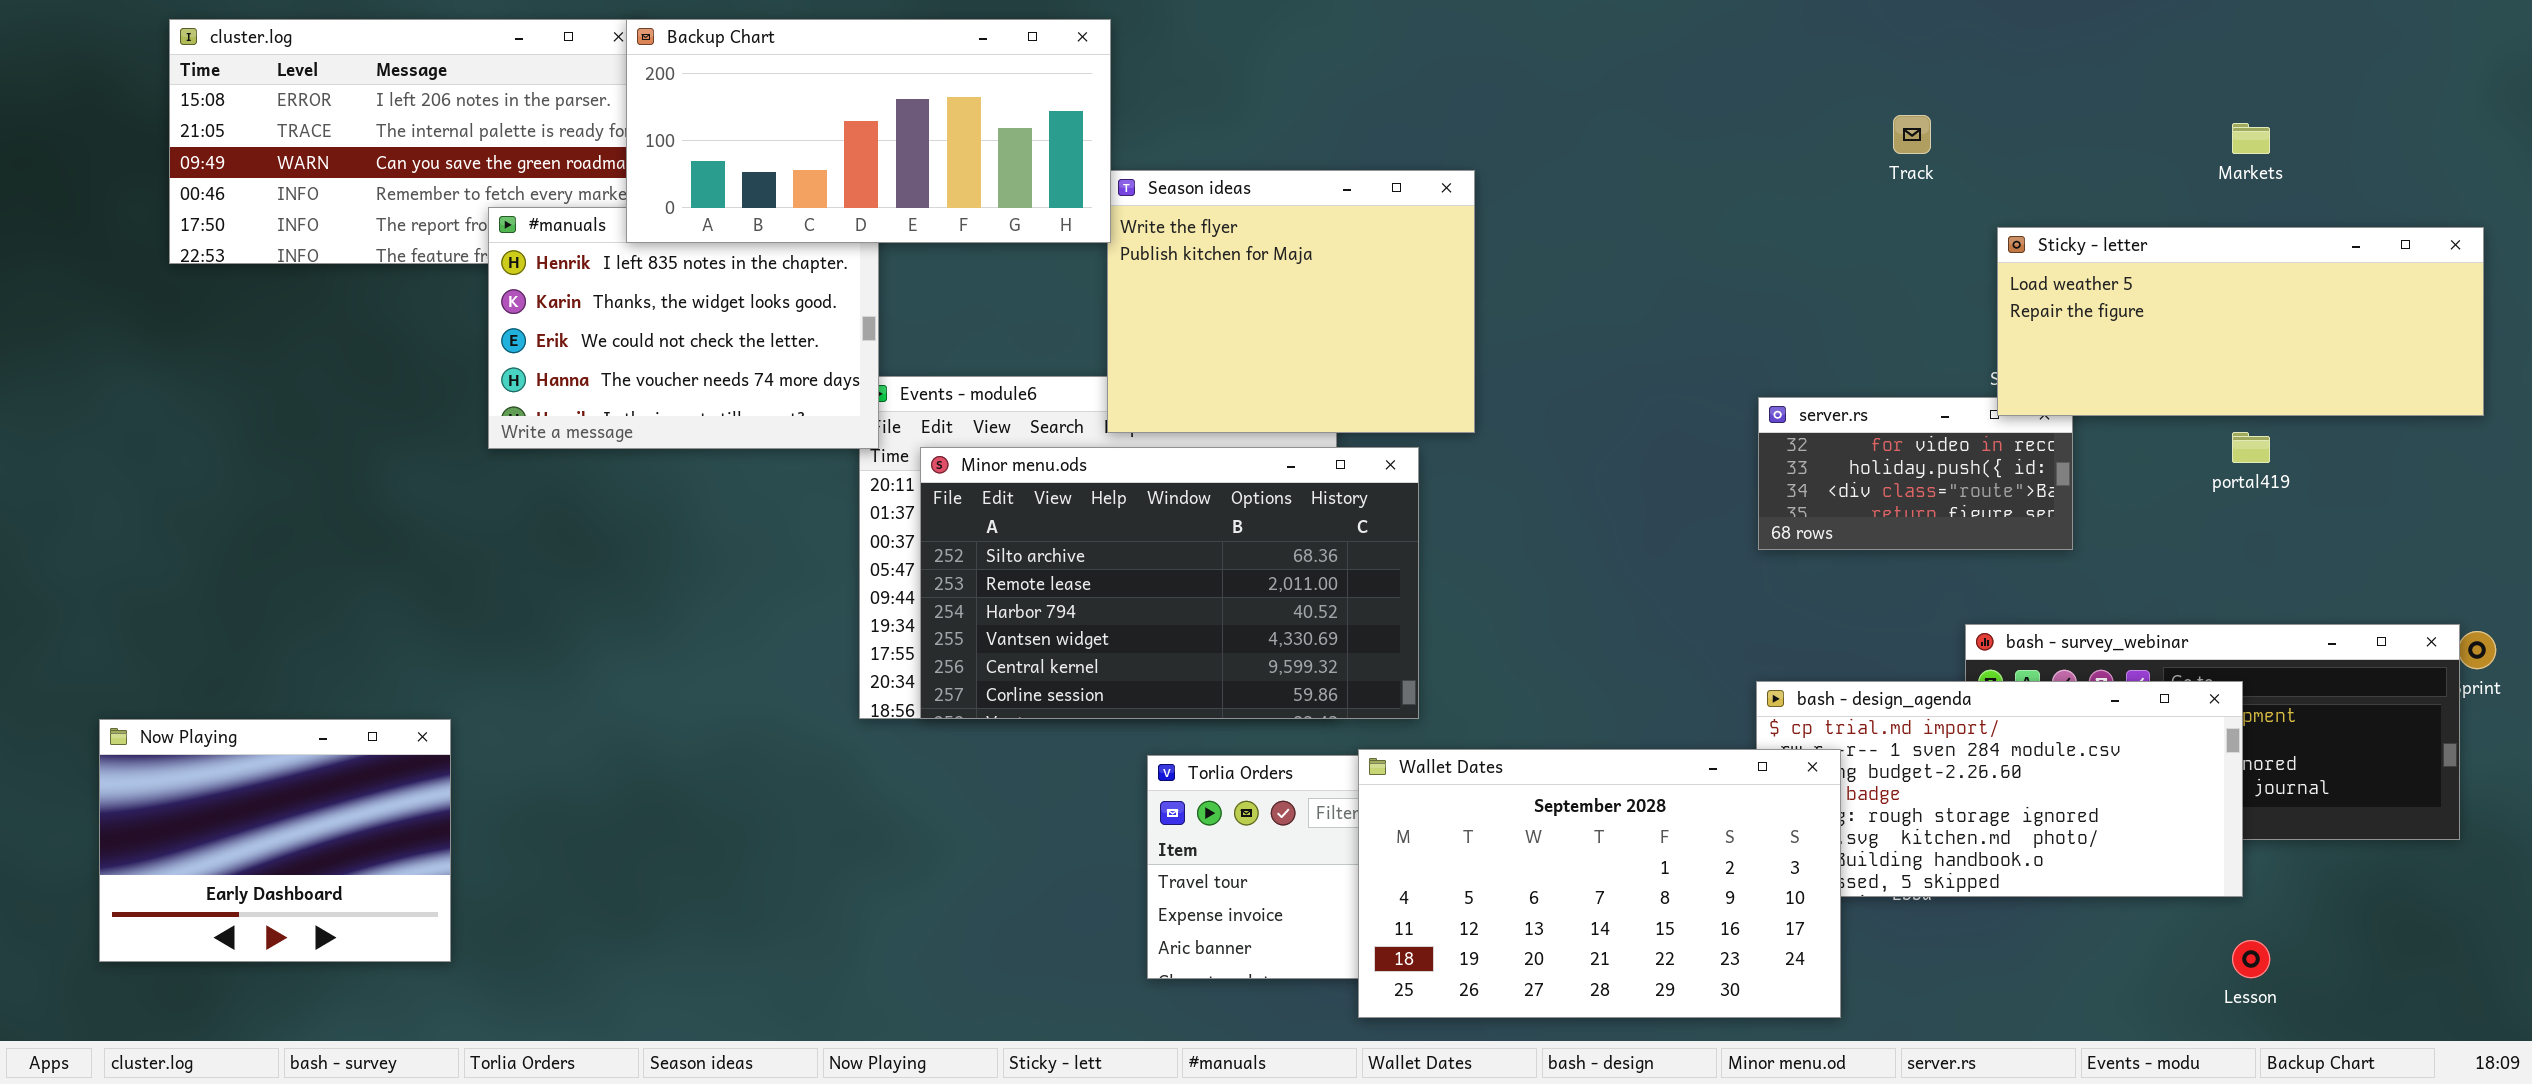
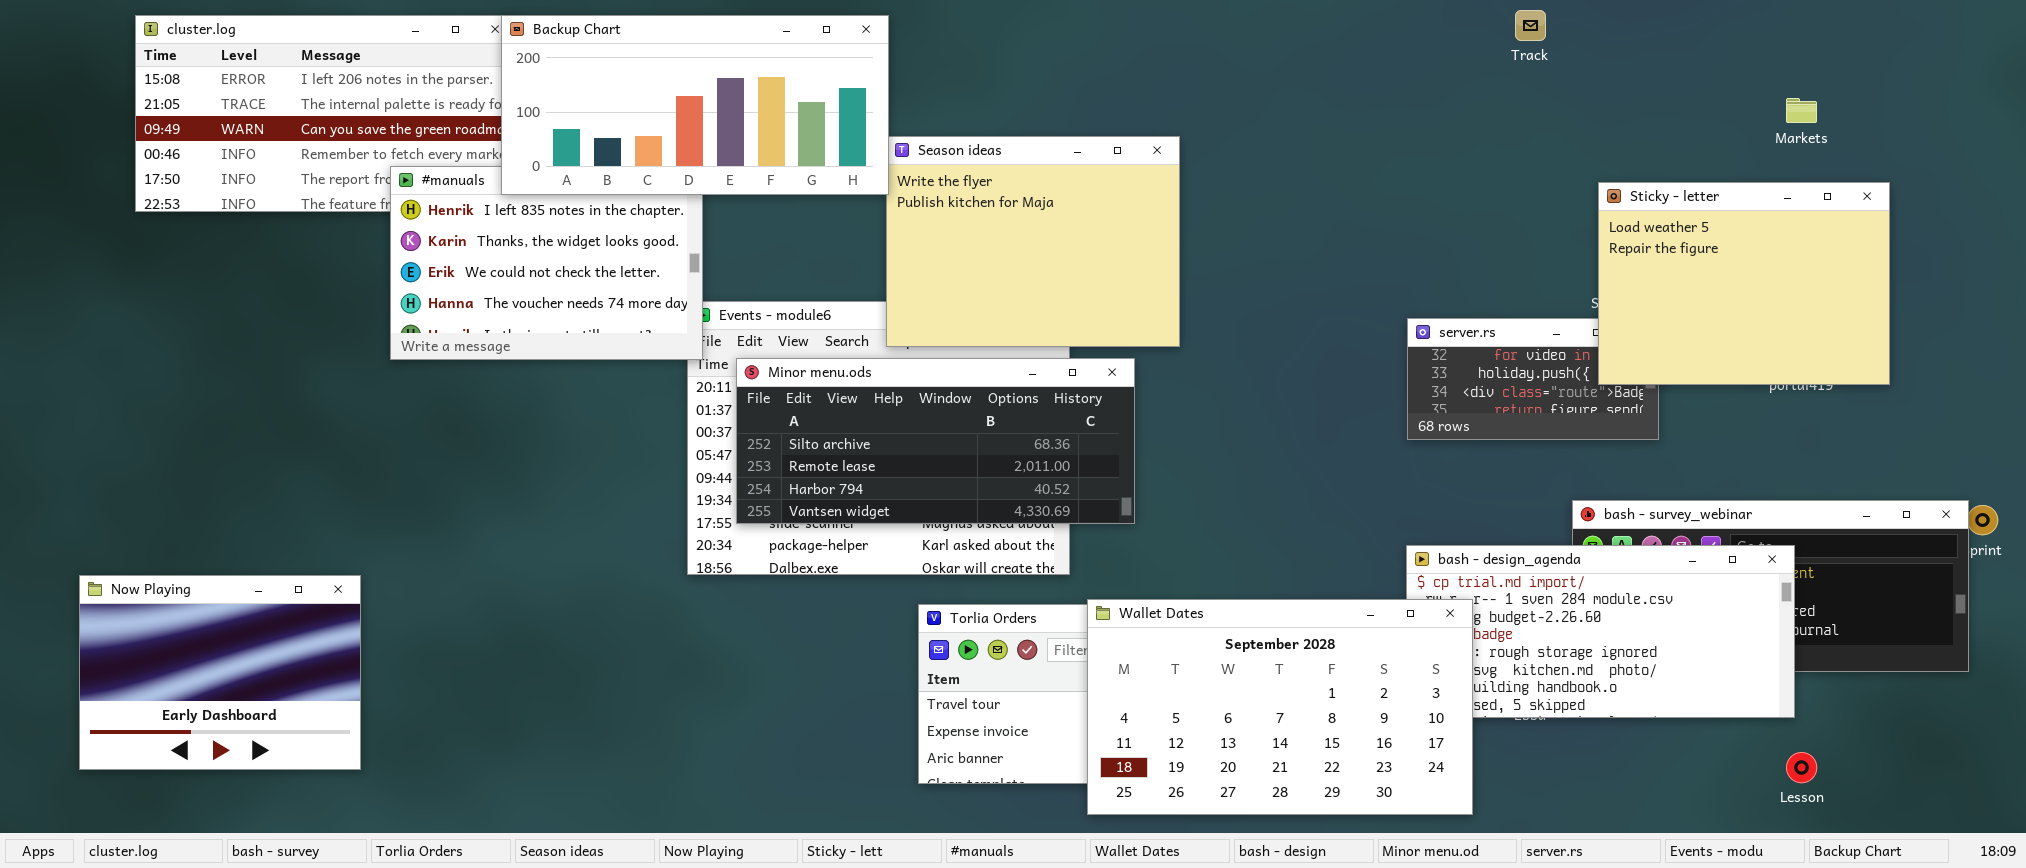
Track: [1893,115,1931,154] -> [1515,10,1546,41], moved
Sticky - letter: [1997,227,2484,416] -> [1598,182,1890,385], resized
Minor menu.ods: [920,447,1419,719] -> [736,358,1135,524], resized

